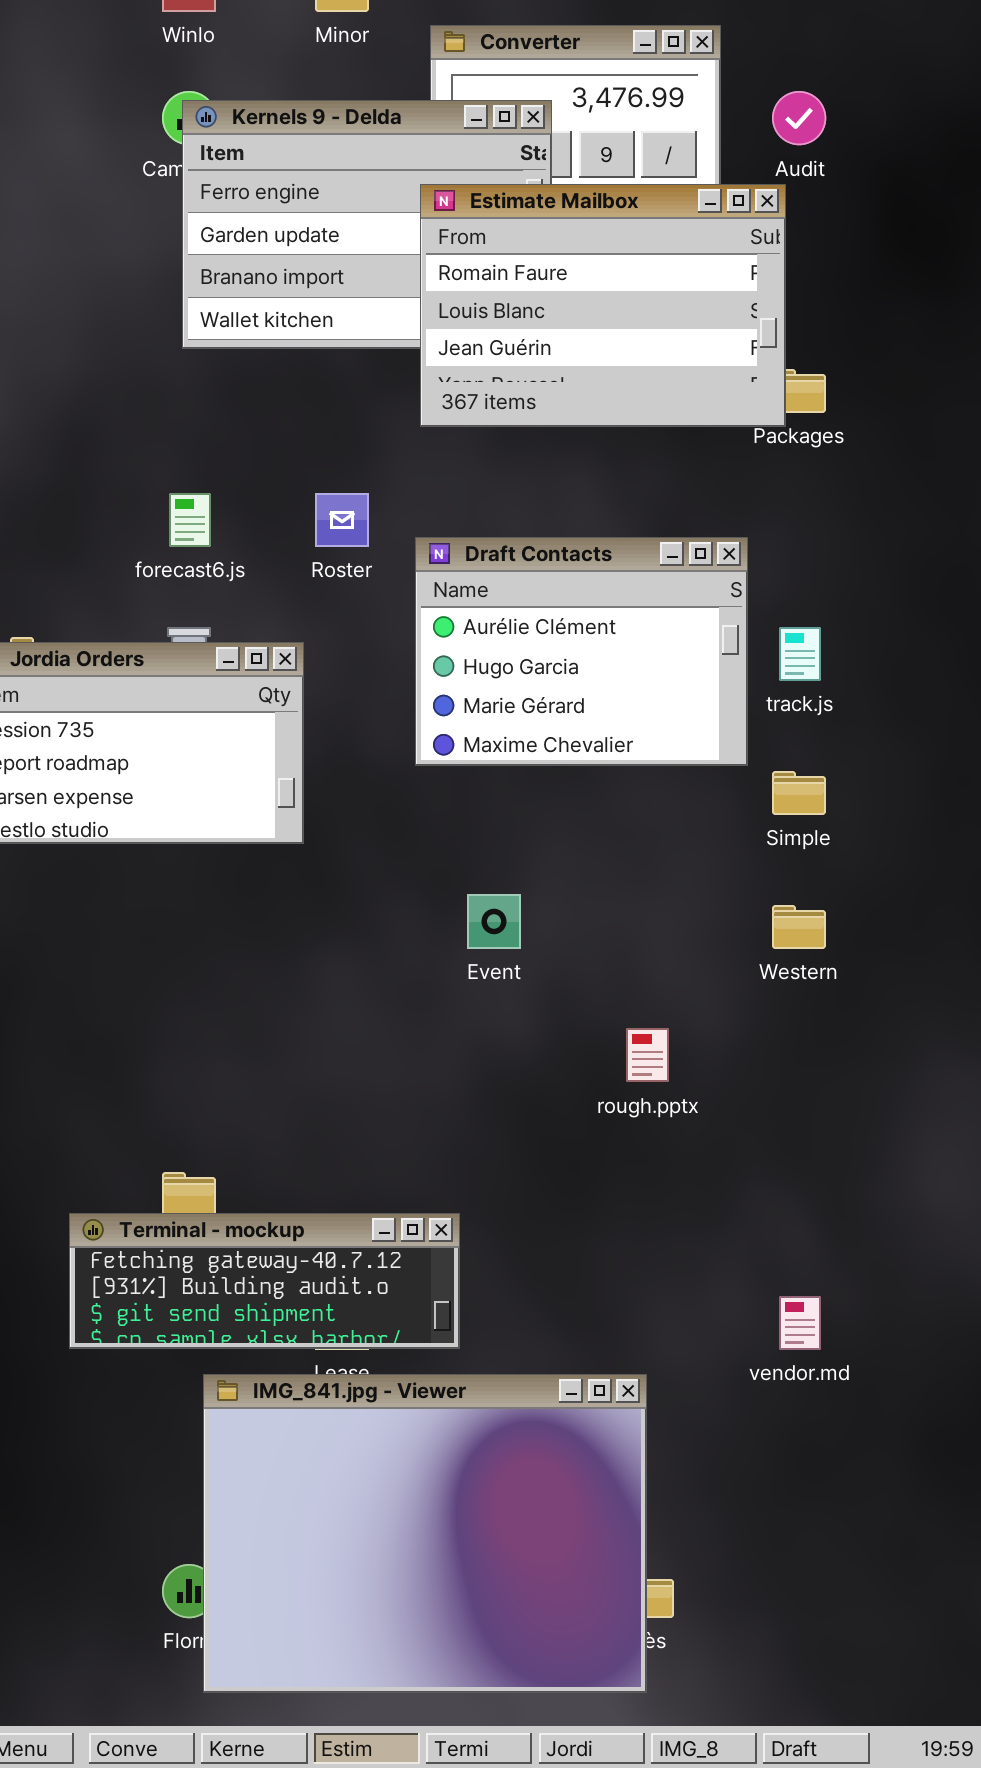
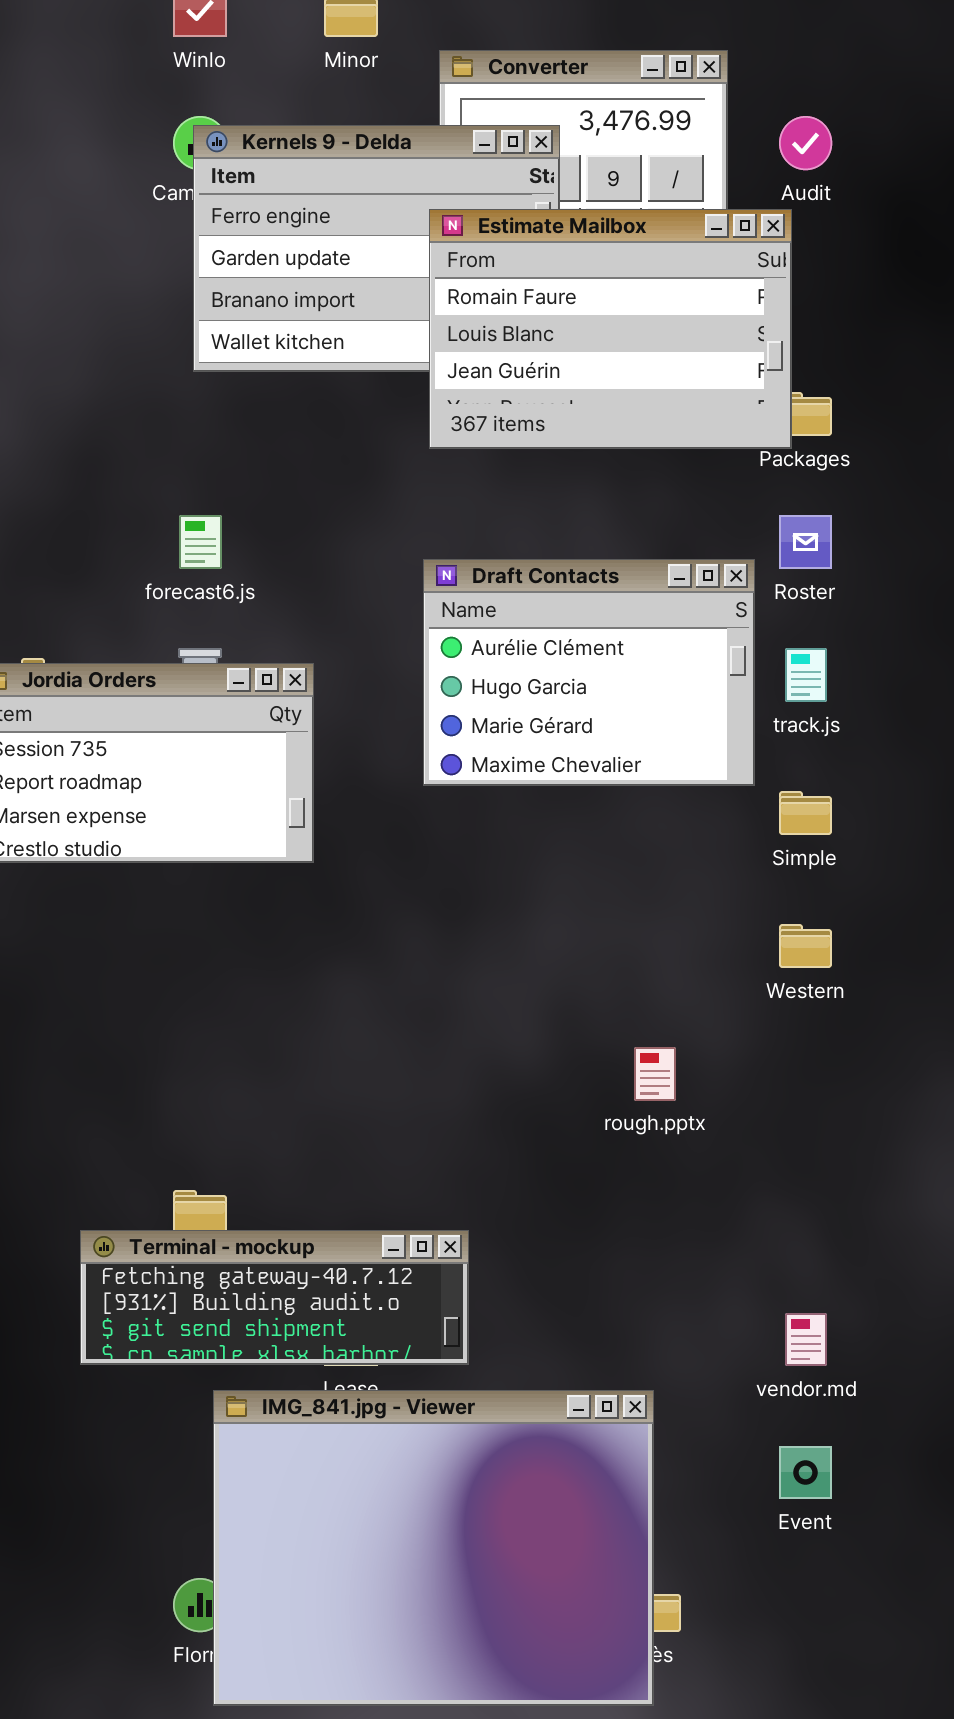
Roster: [315,493,369,547] -> [779,515,832,569], moved
Event: [467,894,521,949] -> [779,1446,832,1499], moved

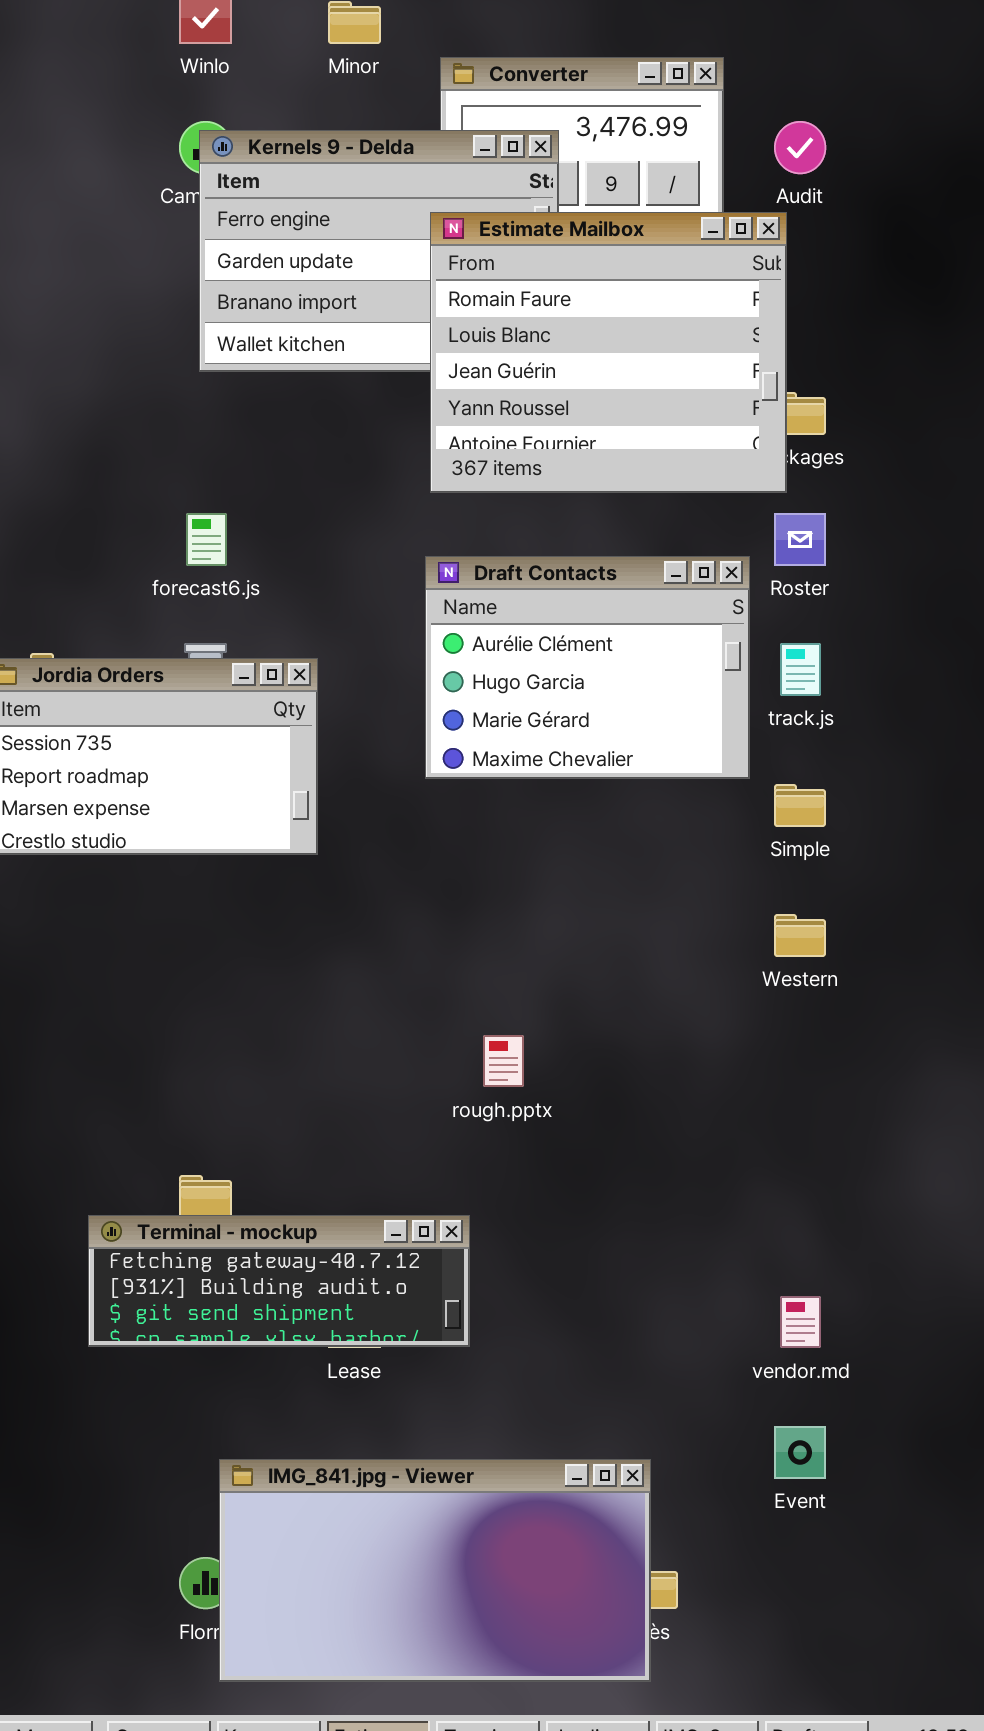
Estimate Mailbox: [429,209,792,449] -> [430,212,787,493], resized
rough.pptx: [634,1047,676,1101] -> [483,1035,524,1087], moved
IMG_841.jpg - Viewer: [213,1390,654,1706] -> [219,1459,651,1682], resized

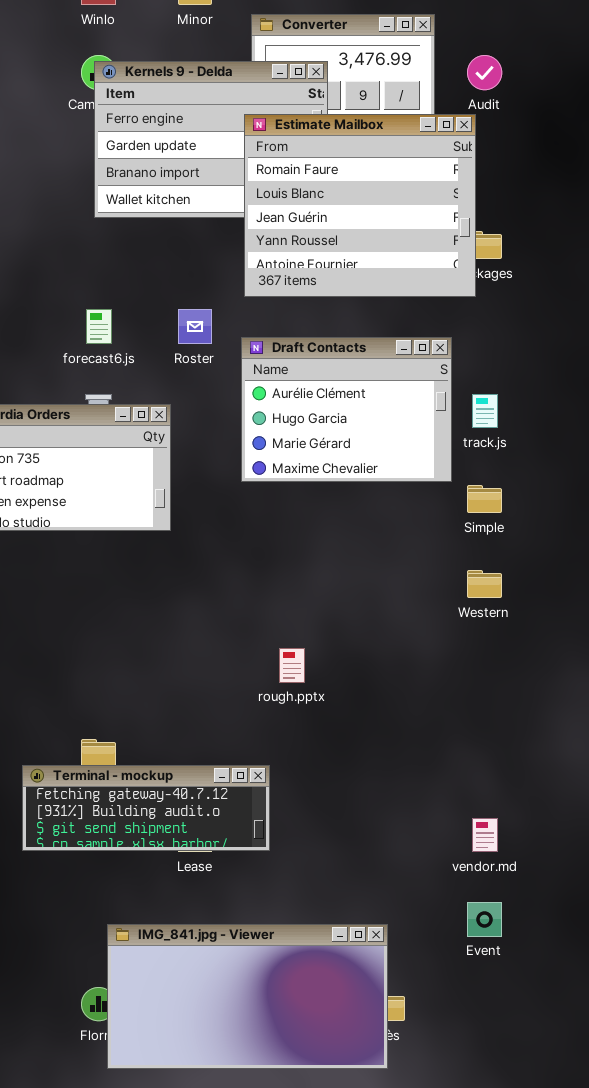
Roster: [774,513,826,566] -> [178,309,212,344], moved

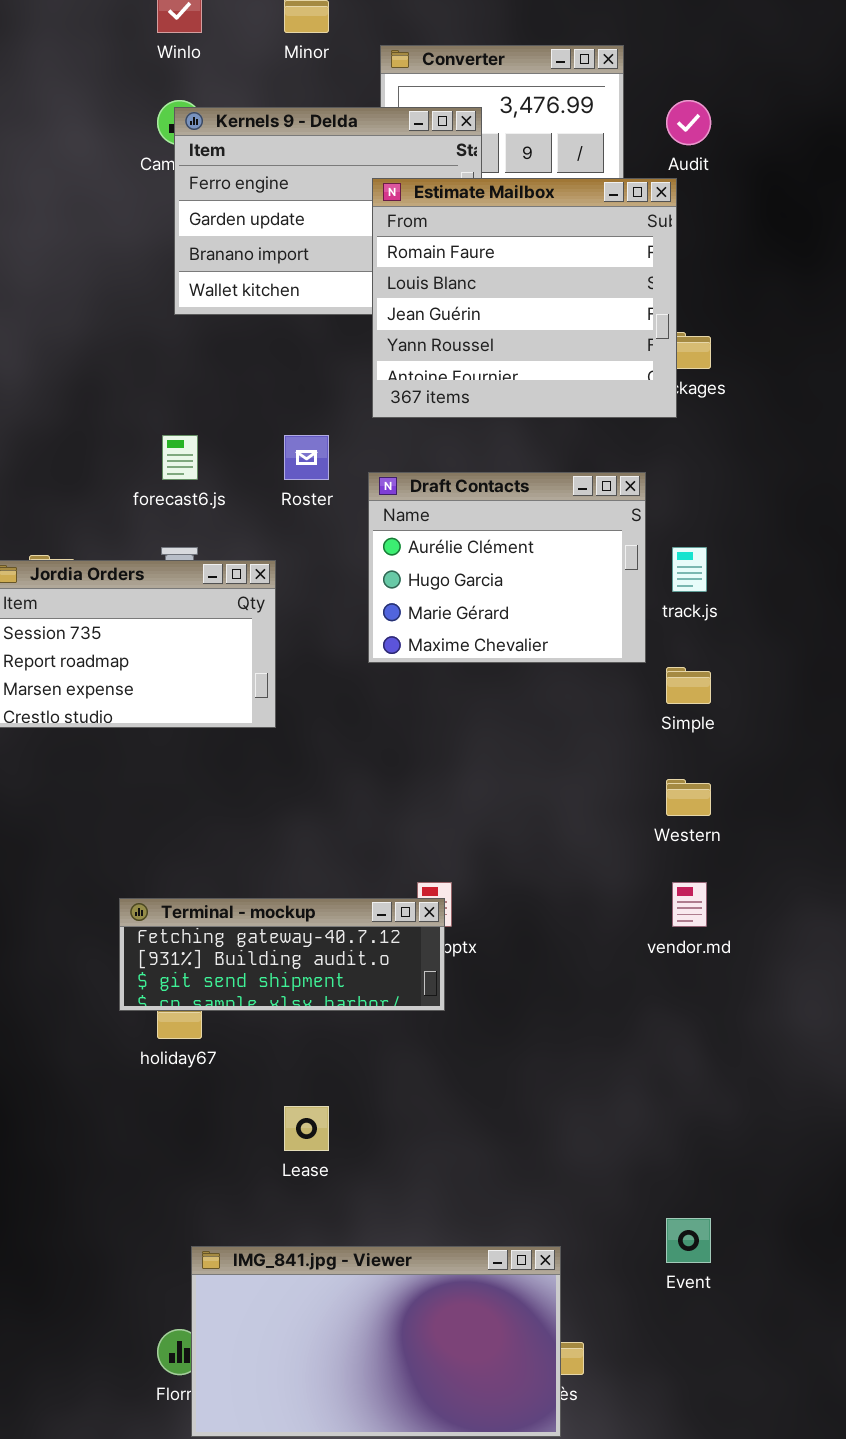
Terminal - mockup: [22,765,270,851] -> [119,898,445,1011], moved
vendor.md: [472,818,498,852] -> [672,882,707,927], moved

